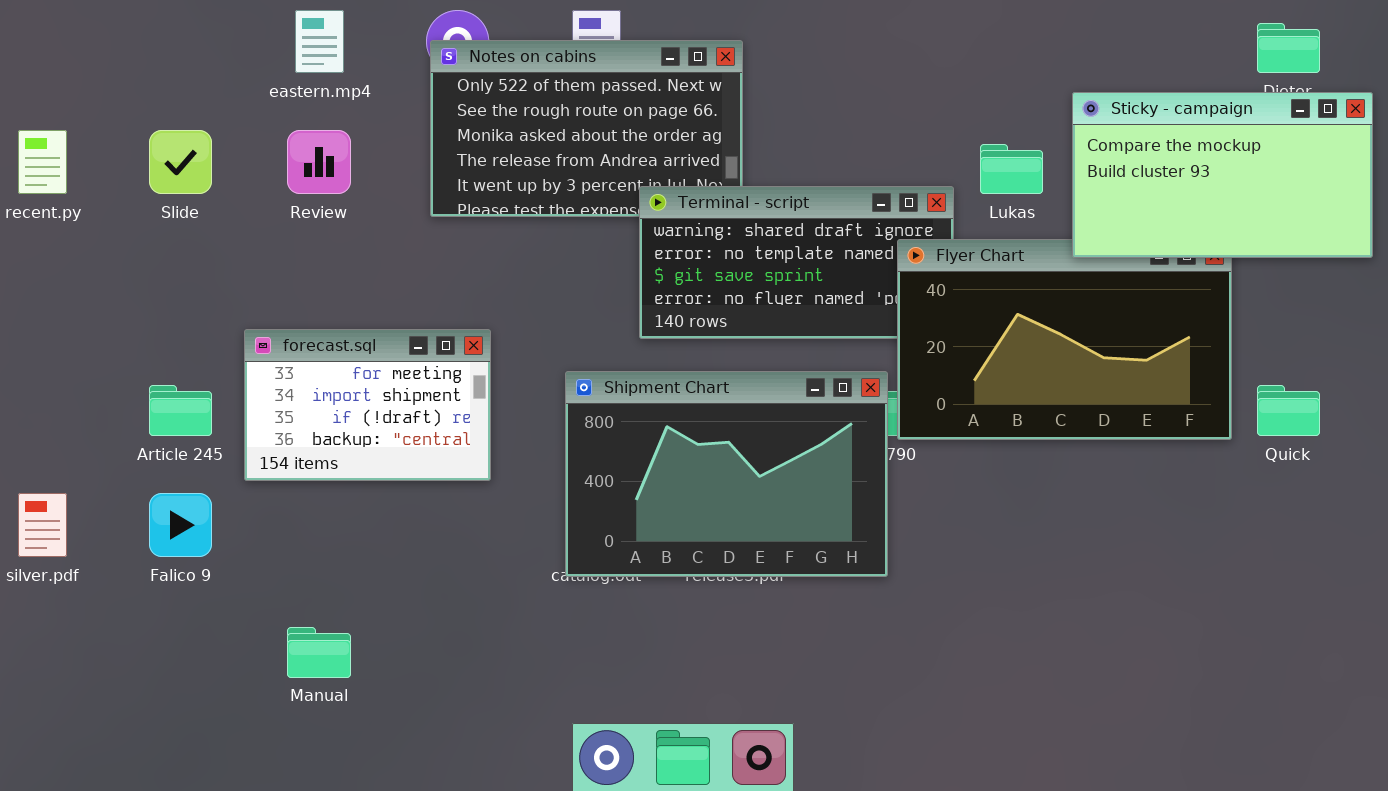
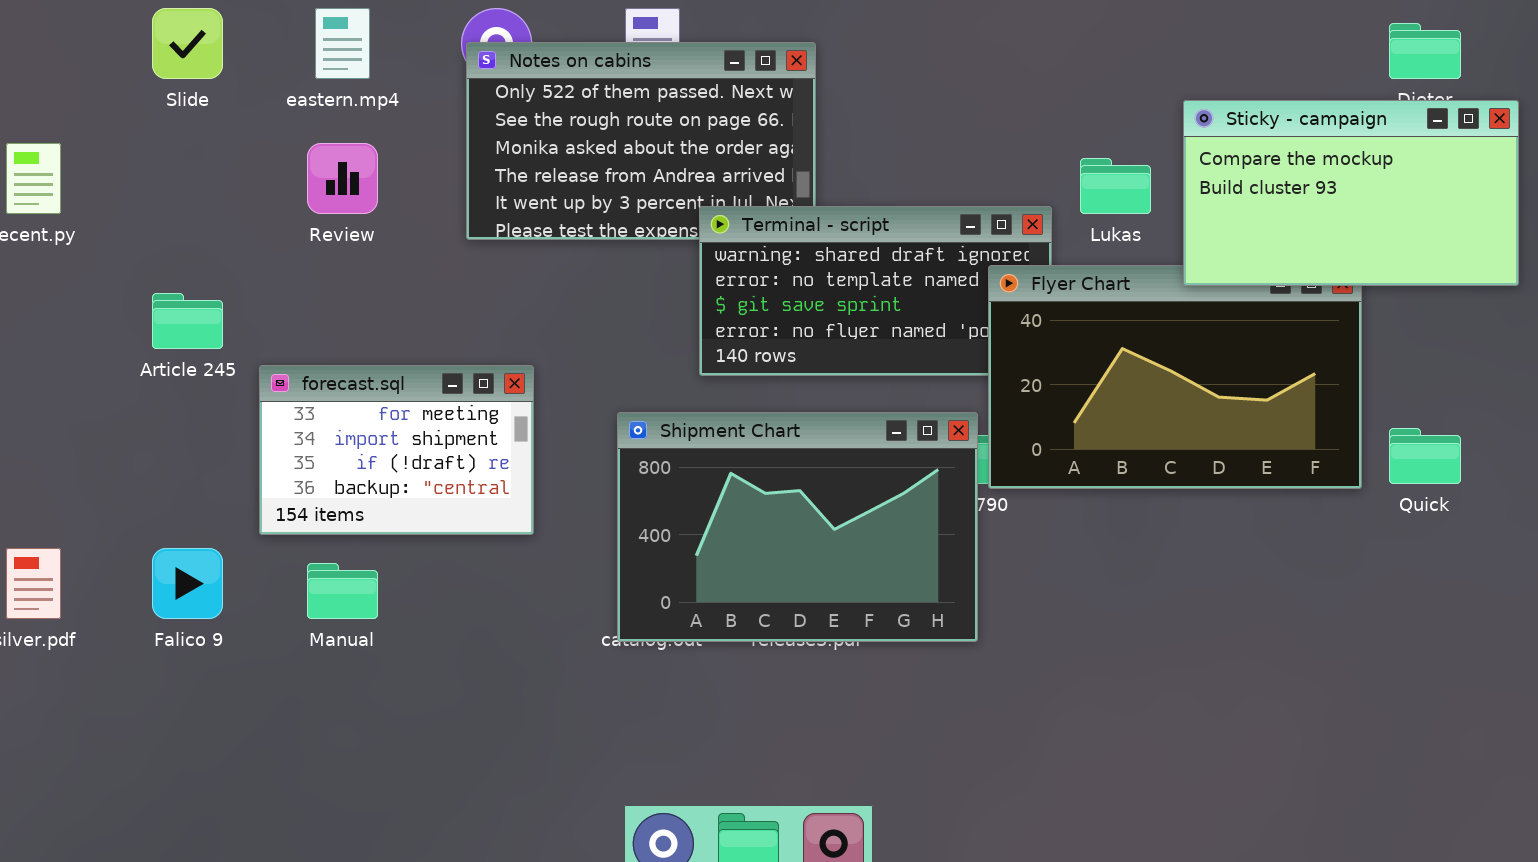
Slide: [149,130,212,194] -> [152,8,223,79], moved
Article 245: [149,385,212,436] -> [152,293,223,349], moved
Manual: [287,627,351,678] -> [307,563,378,619], moved

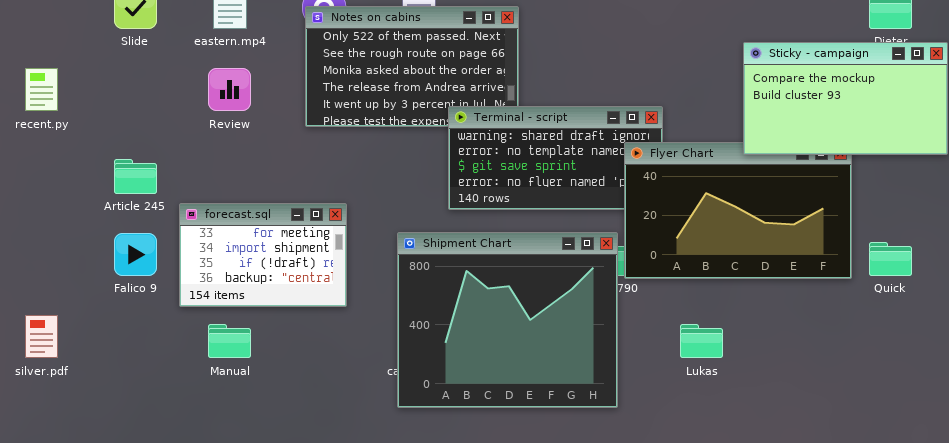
Lukas: [1080,158,1151,214] -> [680,324,723,358], moved
Shipment Chart: [617,412,978,642] -> [397,232,618,408], resized
Falico 9: [152,548,223,619] -> [114,233,157,276], moved

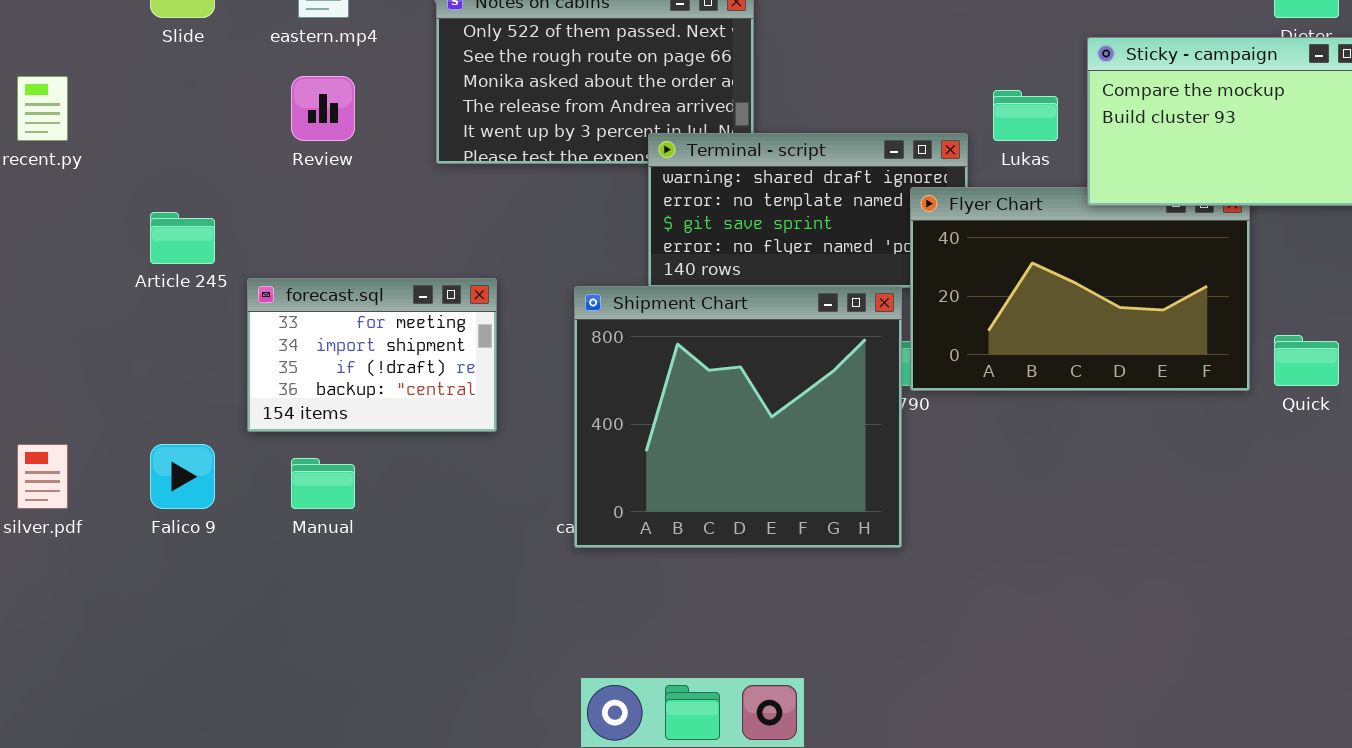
Shipment Chart: [397,232,618,408] -> [574,286,902,548], moved
Falico 9: [114,233,157,276] -> [150,444,215,509], moved
Lukas: [680,324,723,358] -> [993,90,1058,141], moved

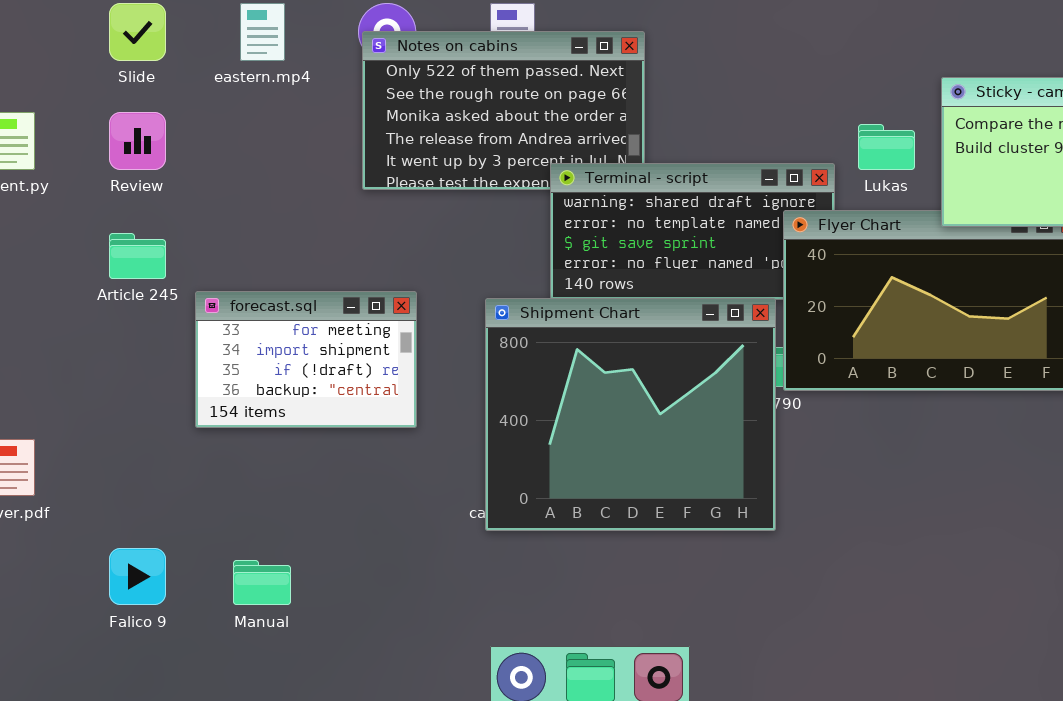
Review: [291,76,355,141] -> [109,112,166,170], moved
Falico 9: [150,444,215,509] -> [109,548,166,605], moved
Manual: [291,458,355,509] -> [233,560,291,605], moved

